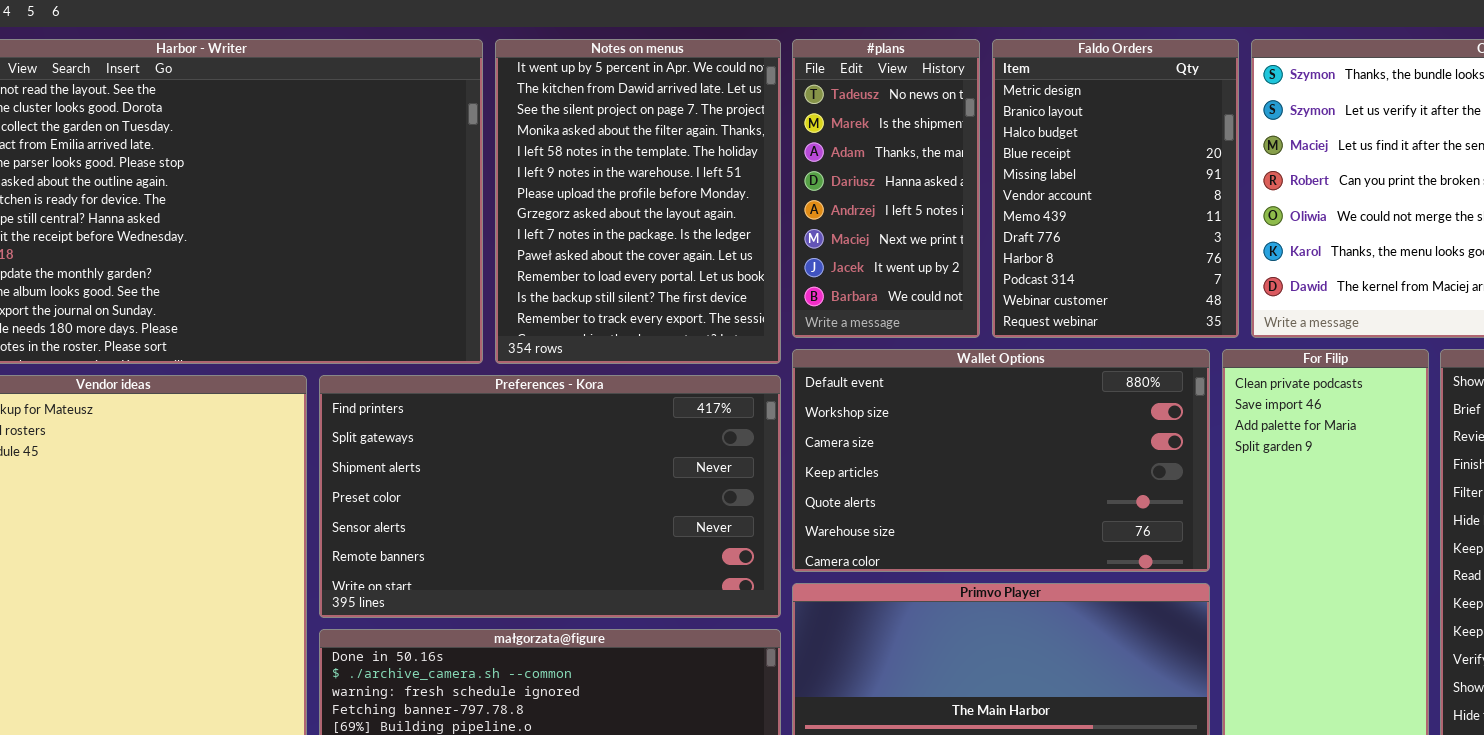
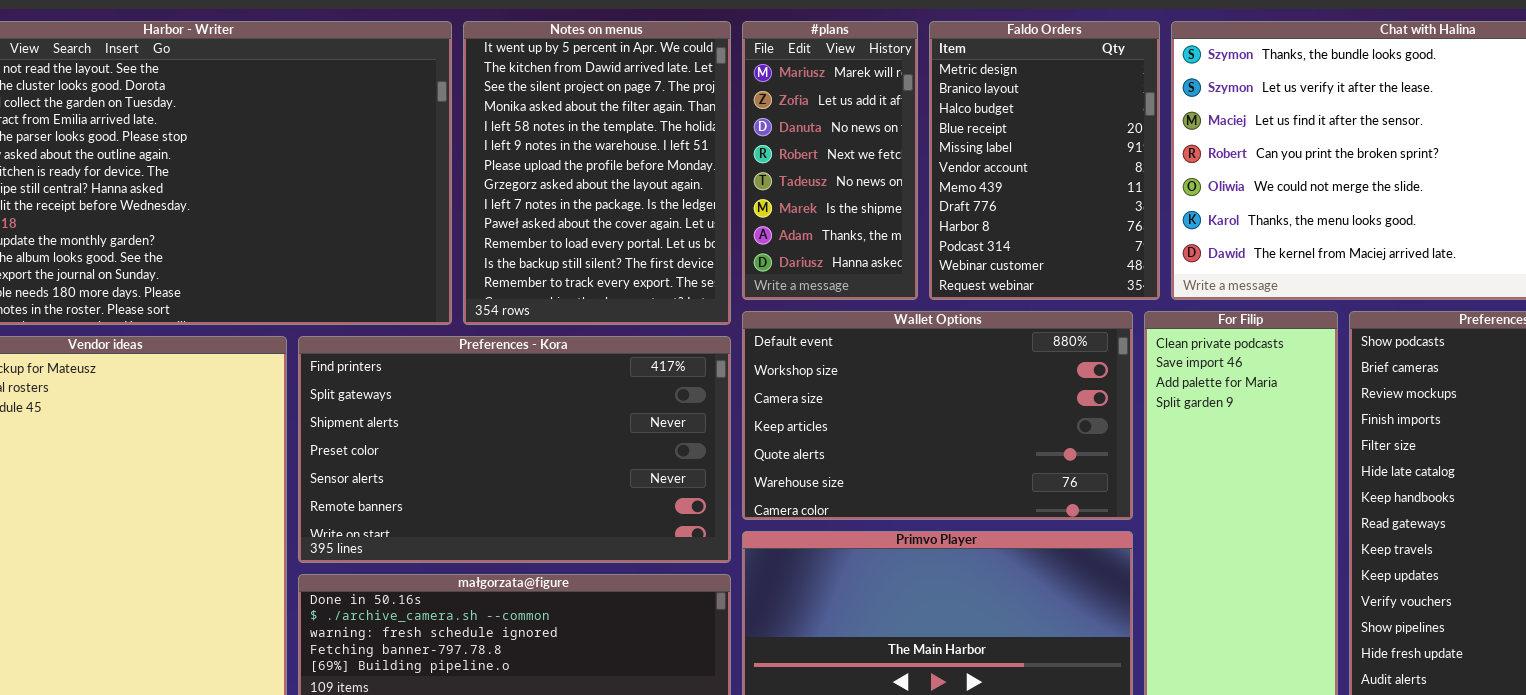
#plans: [792,39,980,338] -> [742,21,918,300], scrolled up 4 rows

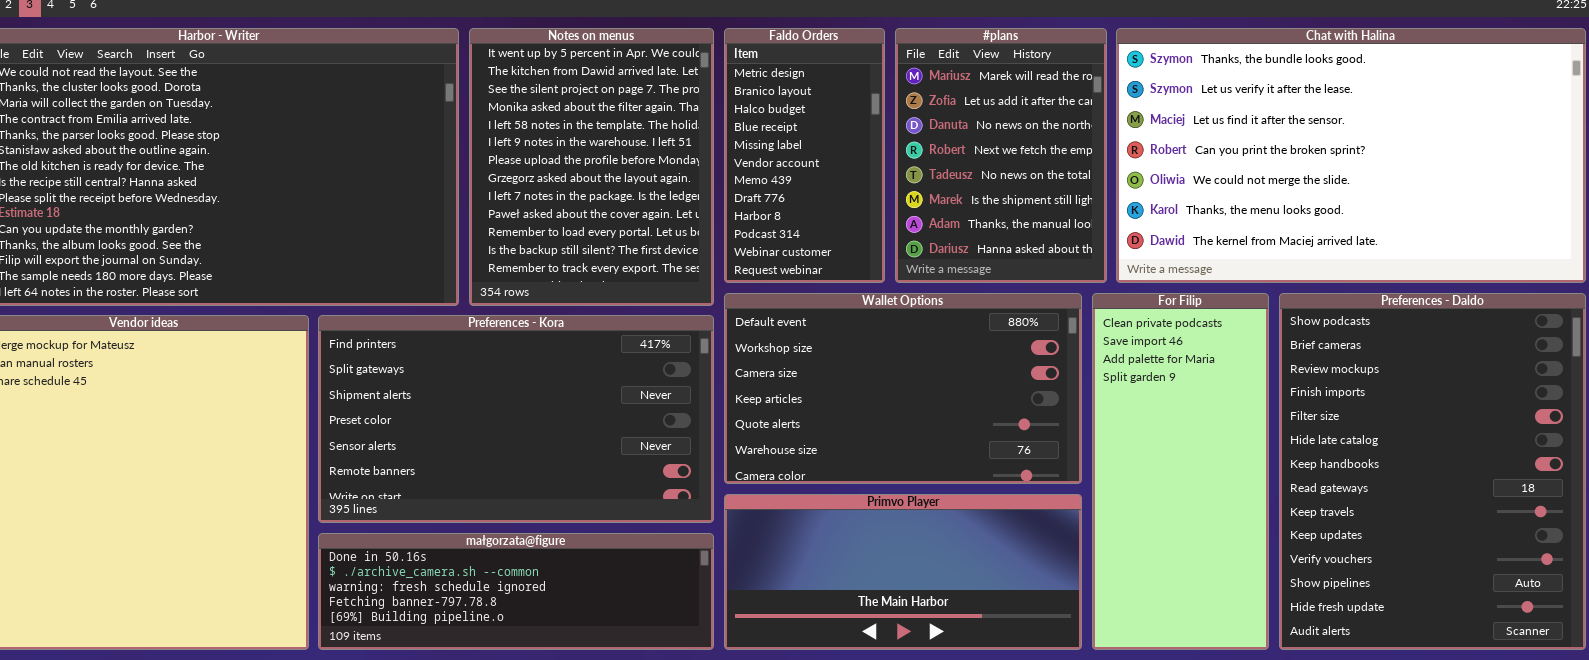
#plans: [742,21,918,300] -> [895,28,1107,283], moved, resized
Faldo Orders: [929,21,1160,300] -> [724,28,885,283], moved, resized

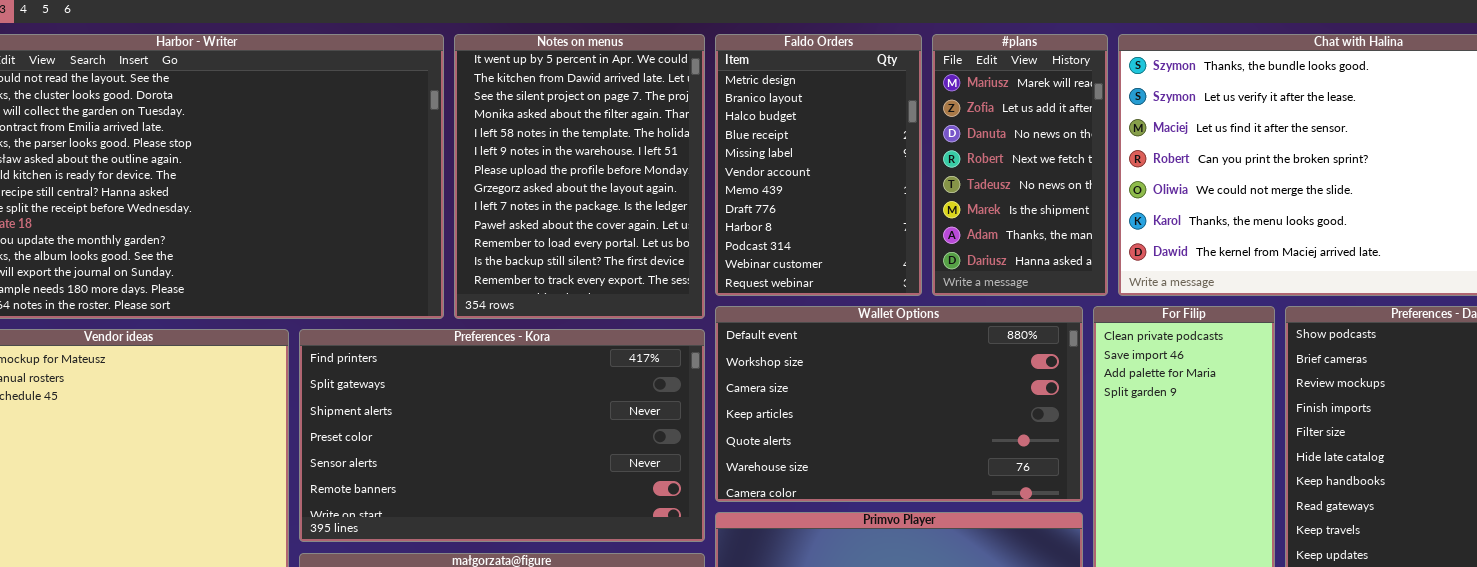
Faldo Orders: [724,28,885,283] -> [715,34,922,296], resized
#plans: [895,28,1107,283] -> [932,34,1108,296], resized

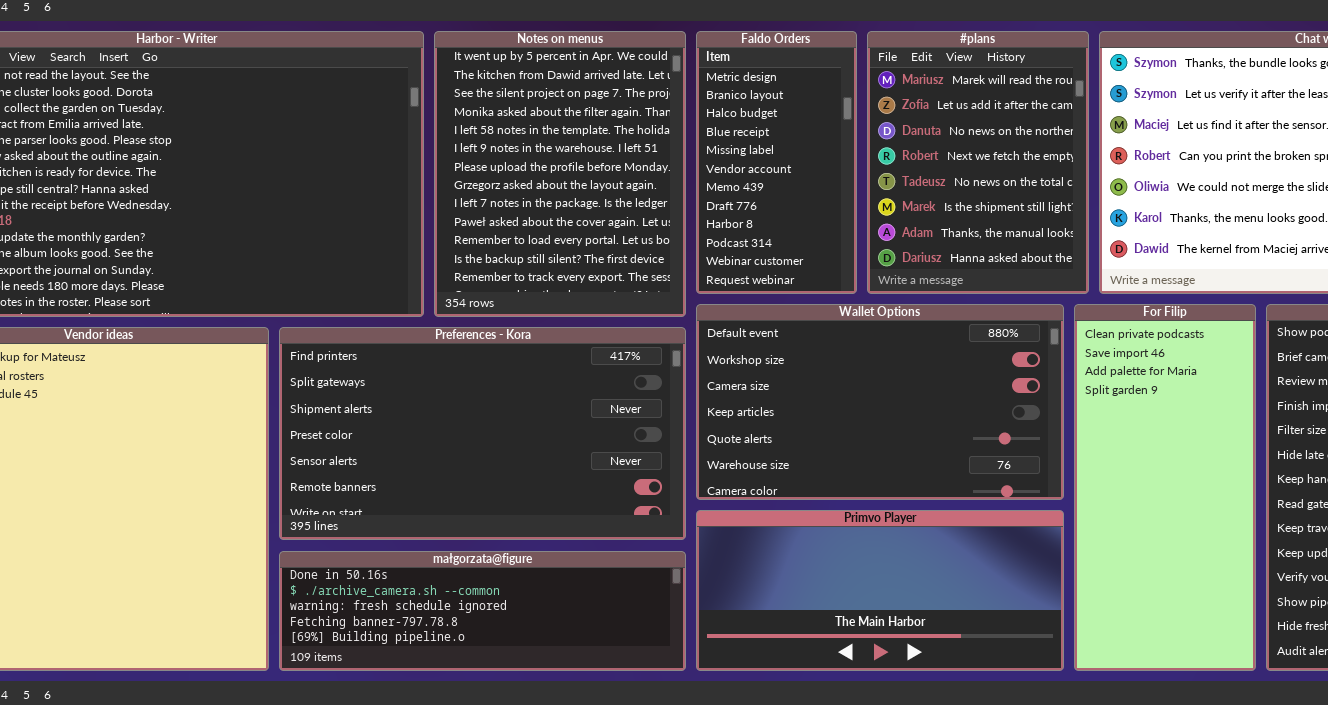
Faldo Orders: [715,34,922,296] -> [696,31,857,294], resized
#plans: [932,34,1108,296] -> [867,31,1089,294], resized

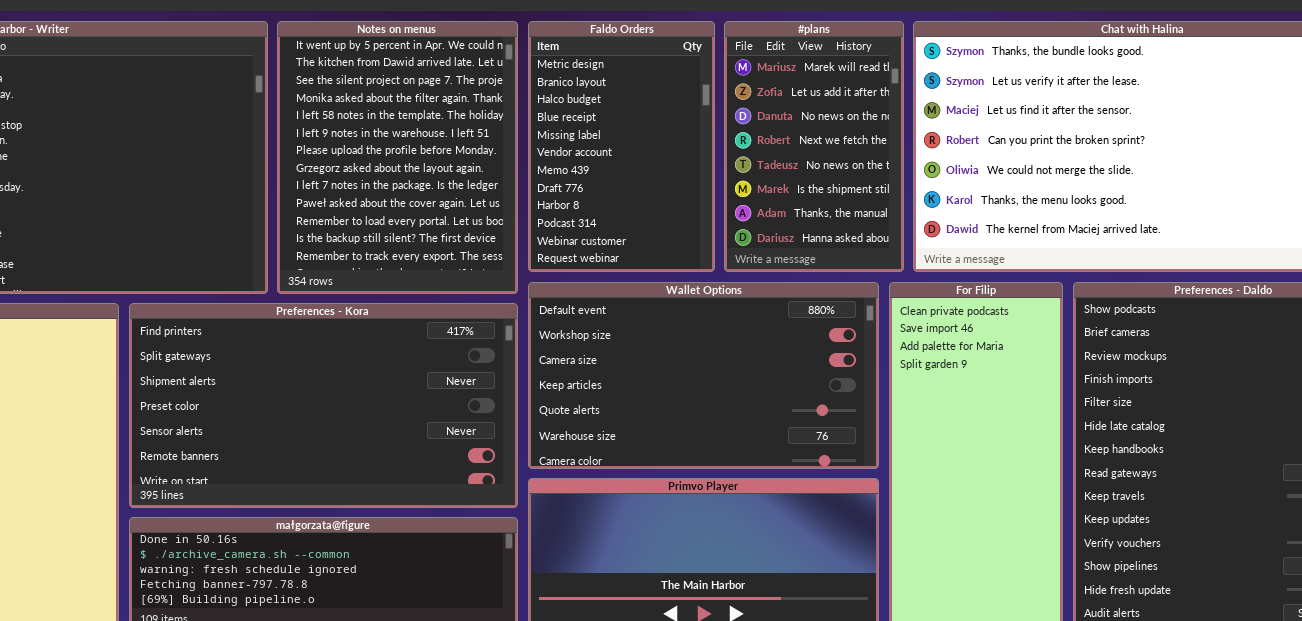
Faldo Orders: [696,31,857,294] -> [528,21,715,272], resized
#plans: [867,31,1089,294] -> [724,21,904,272], resized

